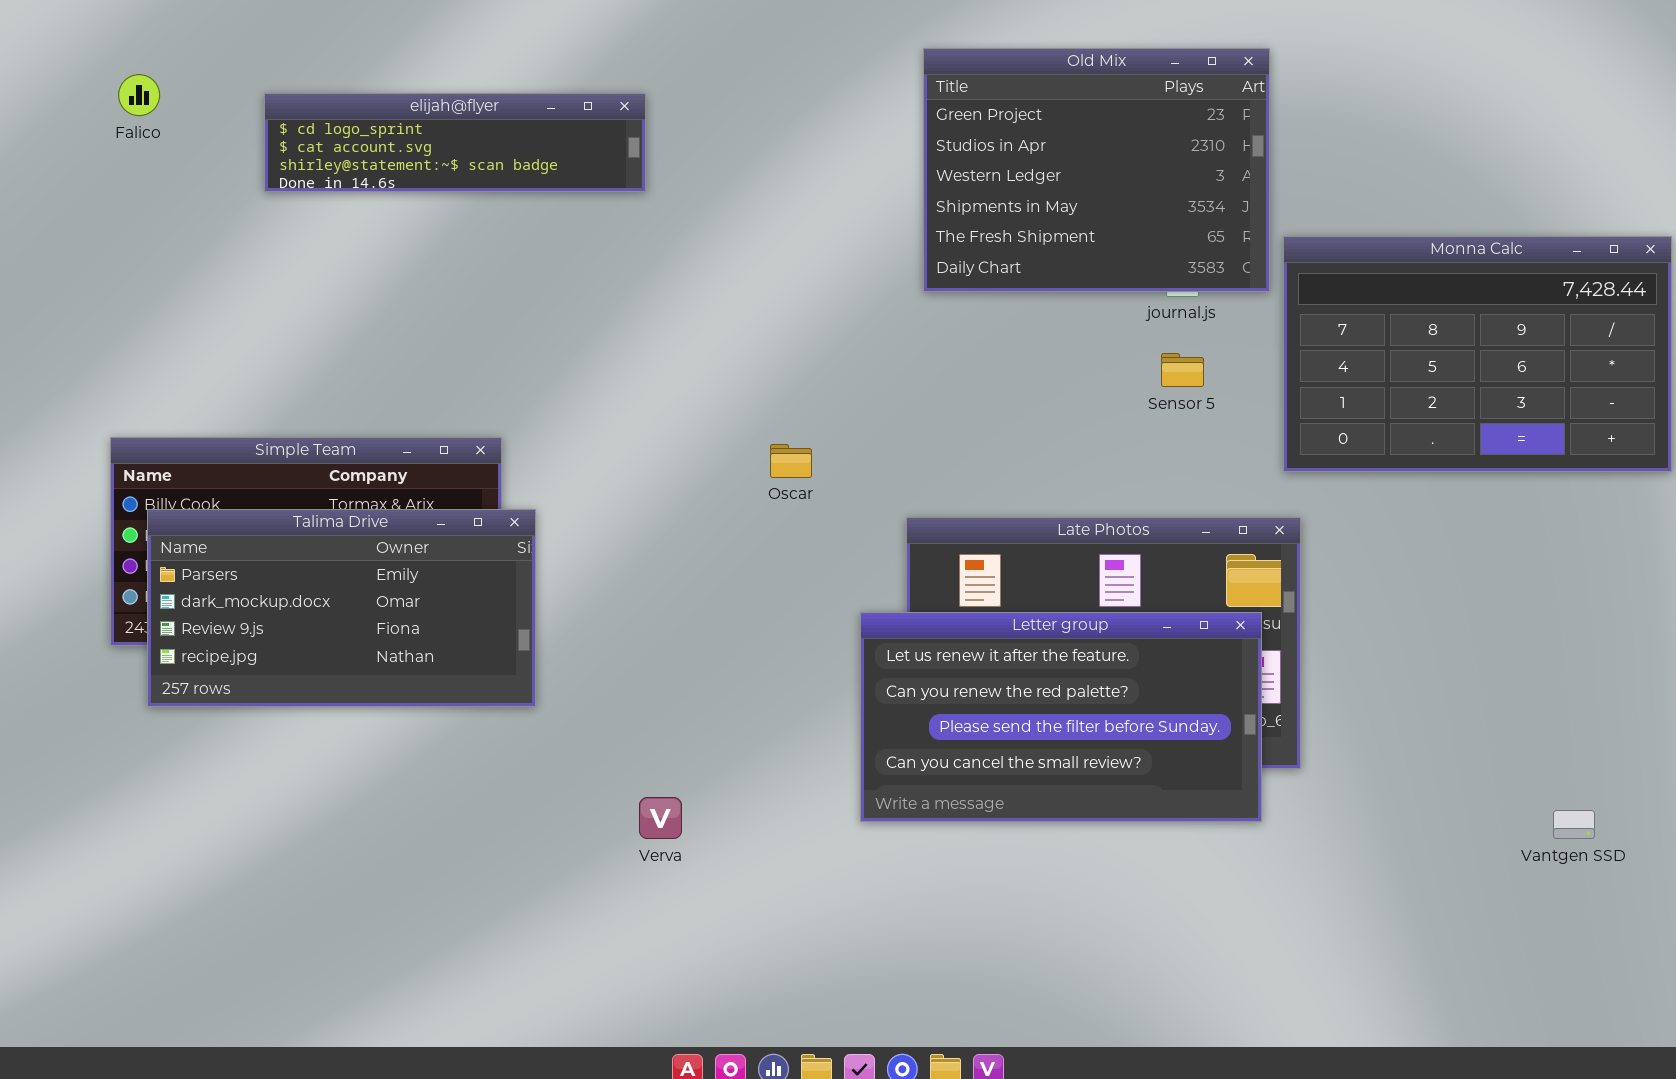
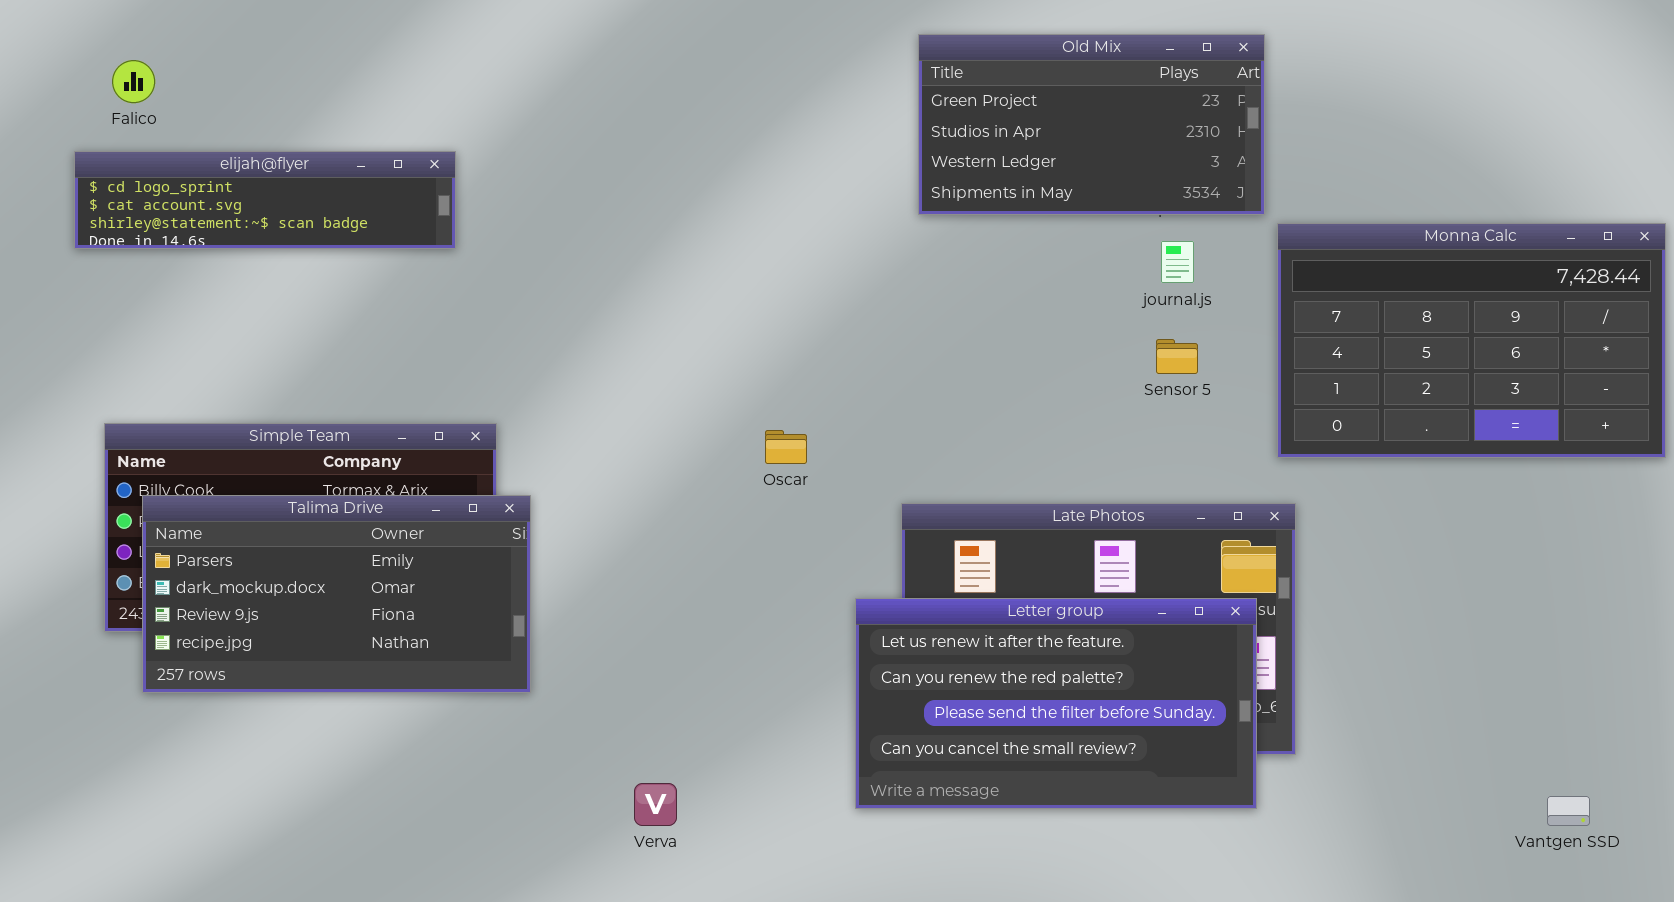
Old Mix: [923,48,1270,292] -> [918,34,1265,215], resized
elijah@flyer: [264,93,646,192] -> [74,151,456,249], moved

